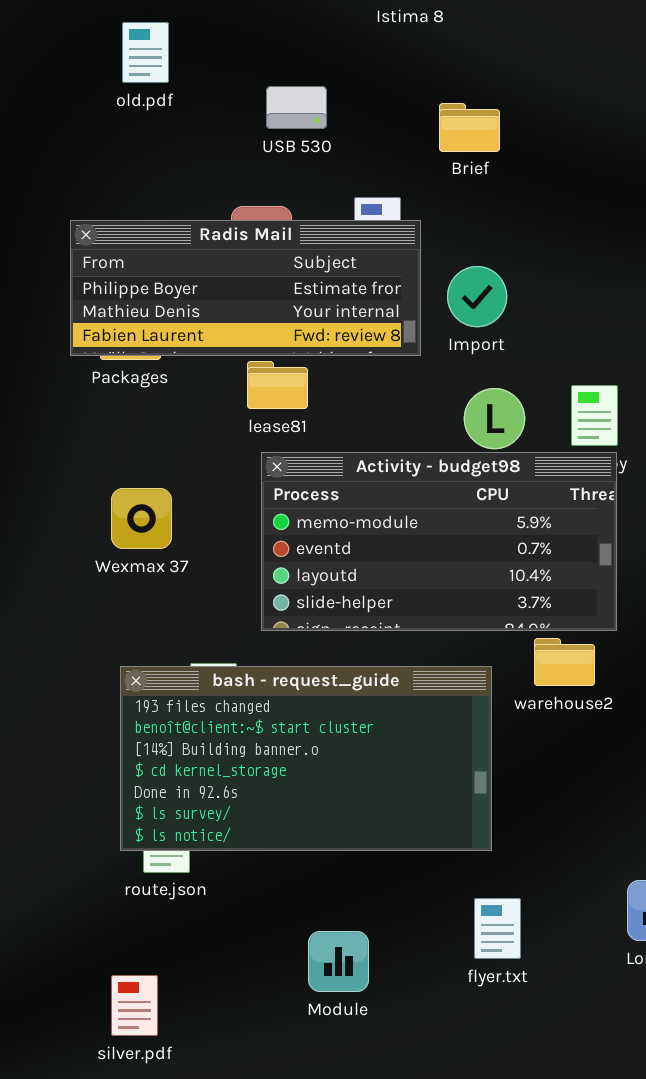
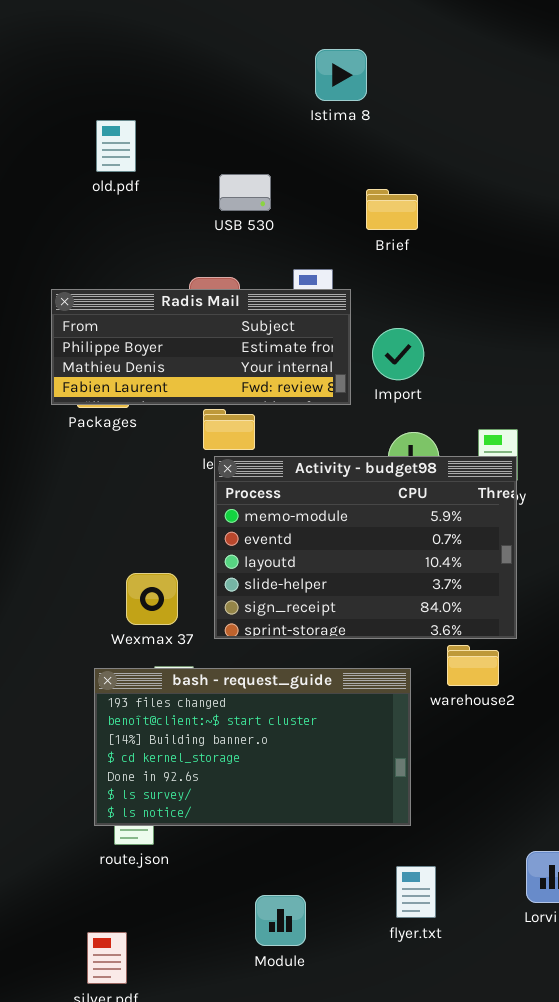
Activity - budget98: [261,452,617,631] -> [214,456,517,639], resized
Wexmax 37: [111,488,172,549] -> [126,573,178,625], moved

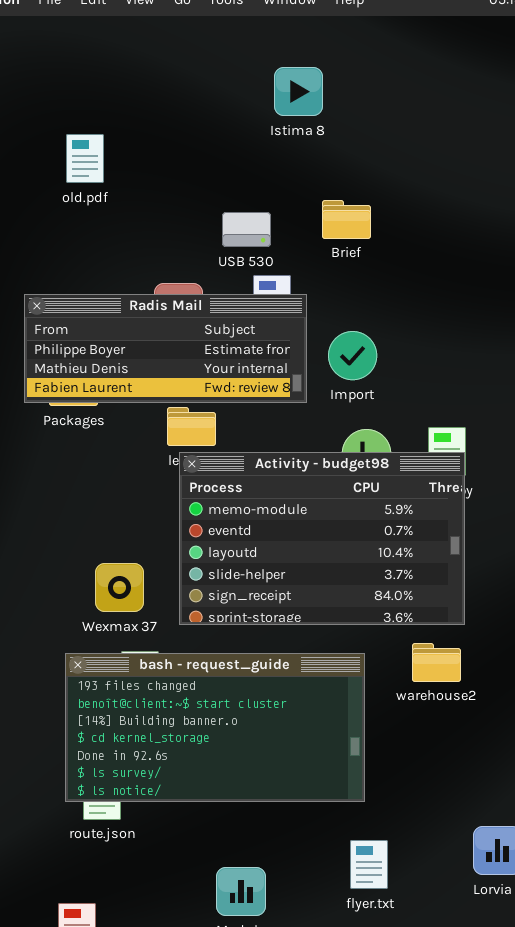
USB 530: [219,174,271,211] -> [222,212,271,247], moved
warehouse2: [447,645,499,686] -> [412,643,461,682], moved

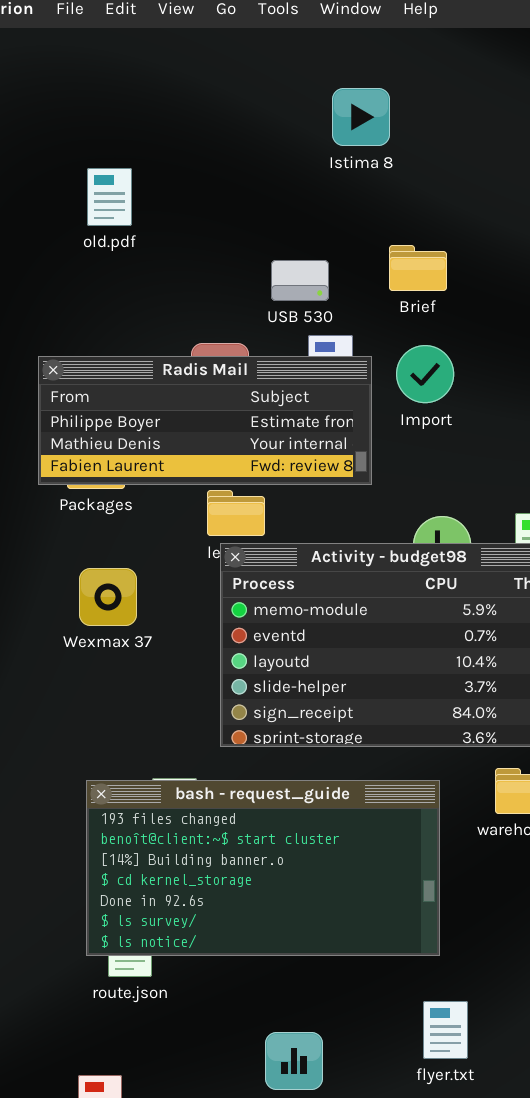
Import: [328,331,377,380] -> [396,345,454,403], moved
Wexmax 37: [95,563,144,612] -> [79,568,137,626], moved

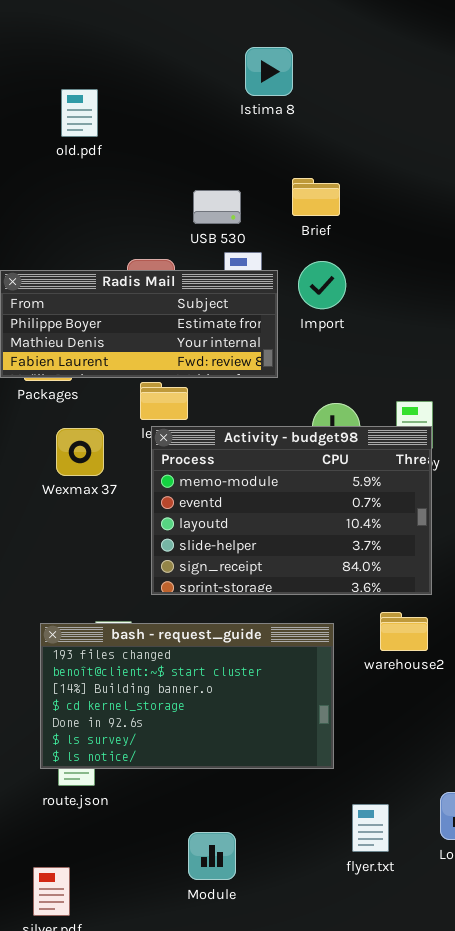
old.pdf: [87,168,132,226] -> [61,89,98,137], moved
Wexmax 37: [79,568,137,626] -> [56,428,104,476], moved
flyer.txt: [423,1001,468,1059] -> [352,804,389,852], moved

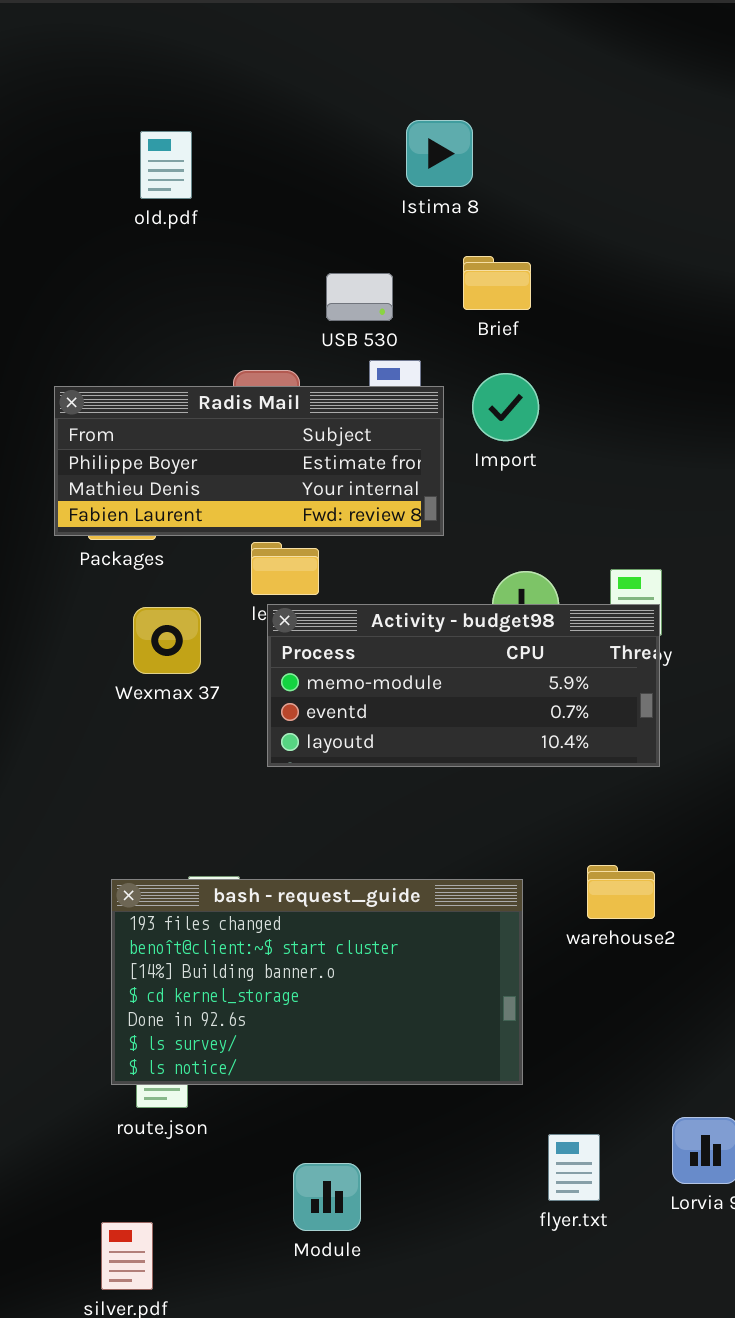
Istima 8: [245,47,293,96] -> [406,120,473,187], moved
Activity - budget98: [151,426,432,595] -> [267,604,660,767], resized
Module: [188,832,236,880] -> [293,1163,361,1231], moved

